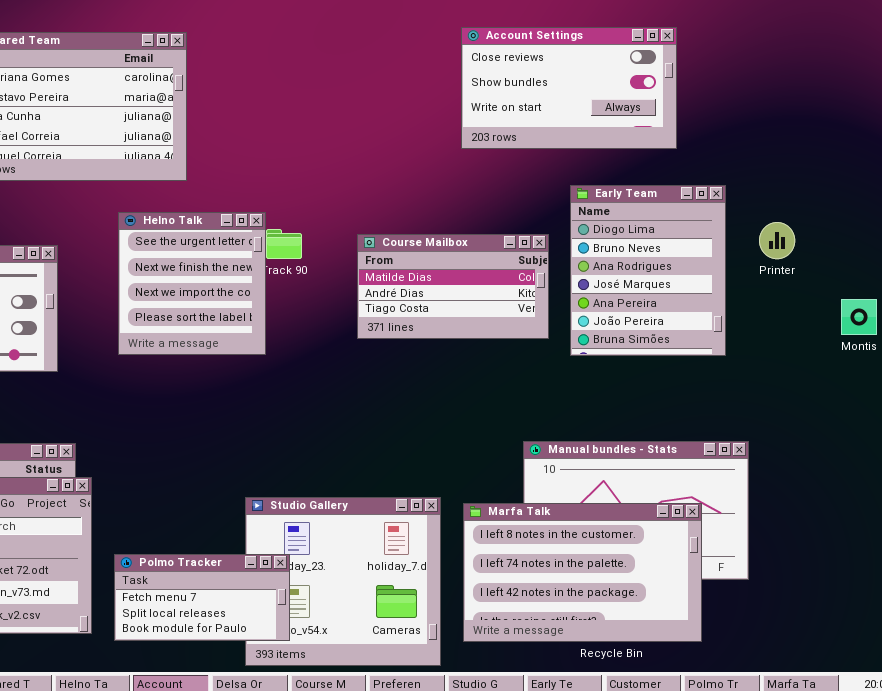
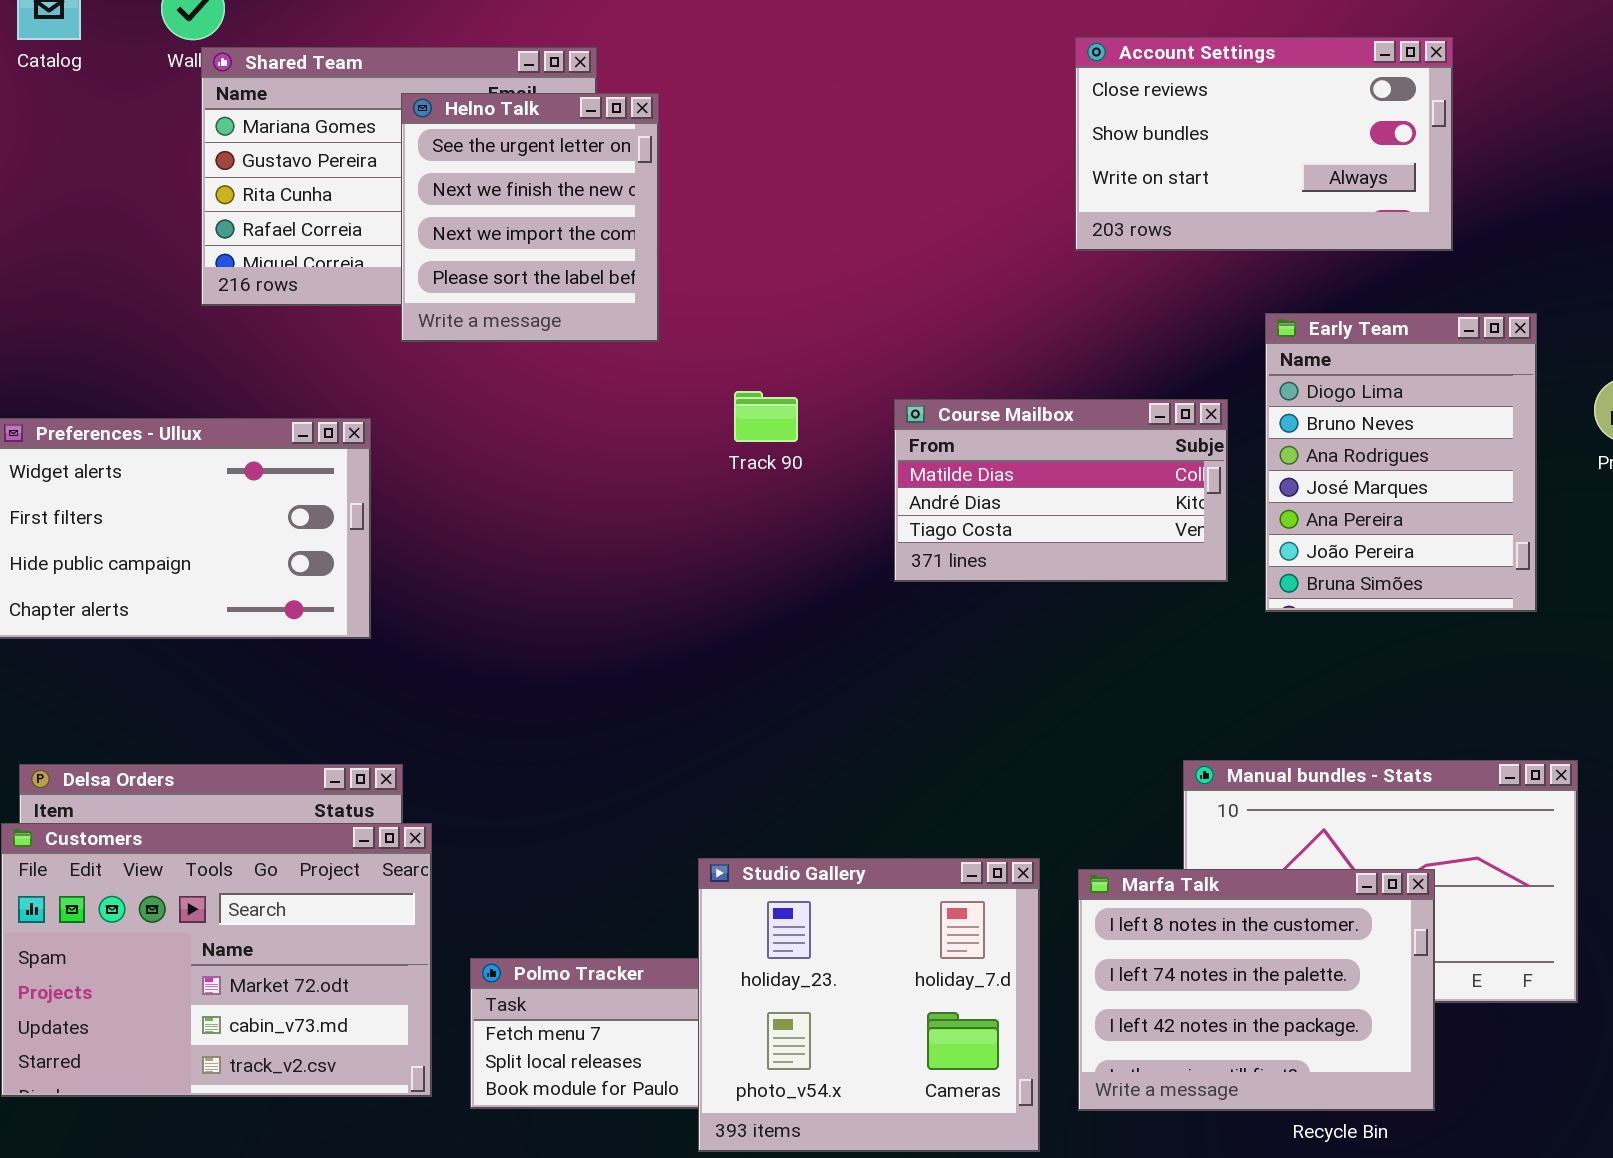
Helno Talk: [118,212,266,355] -> [401,93,659,342], moved
Studio Gallery: [245,497,441,666] -> [698,858,1040,1152], raised
Marfa Talk: [463,503,702,642] -> [1078,869,1435,1111], resized

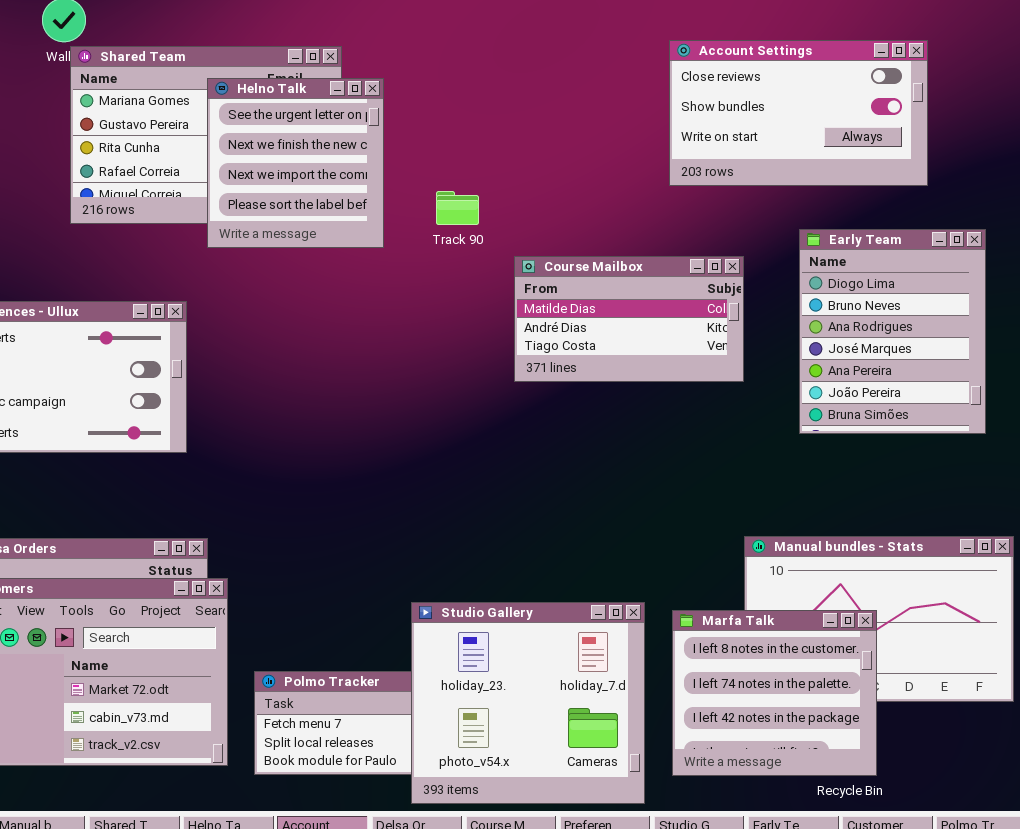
Track 90: [734,391,798,442] -> [436,191,479,225], moved
Course Mailbox: [894,399,1228,582] -> [514,256,744,382], moved
Marfa Talk: [1078,869,1435,1111] -> [672,610,877,776], resized

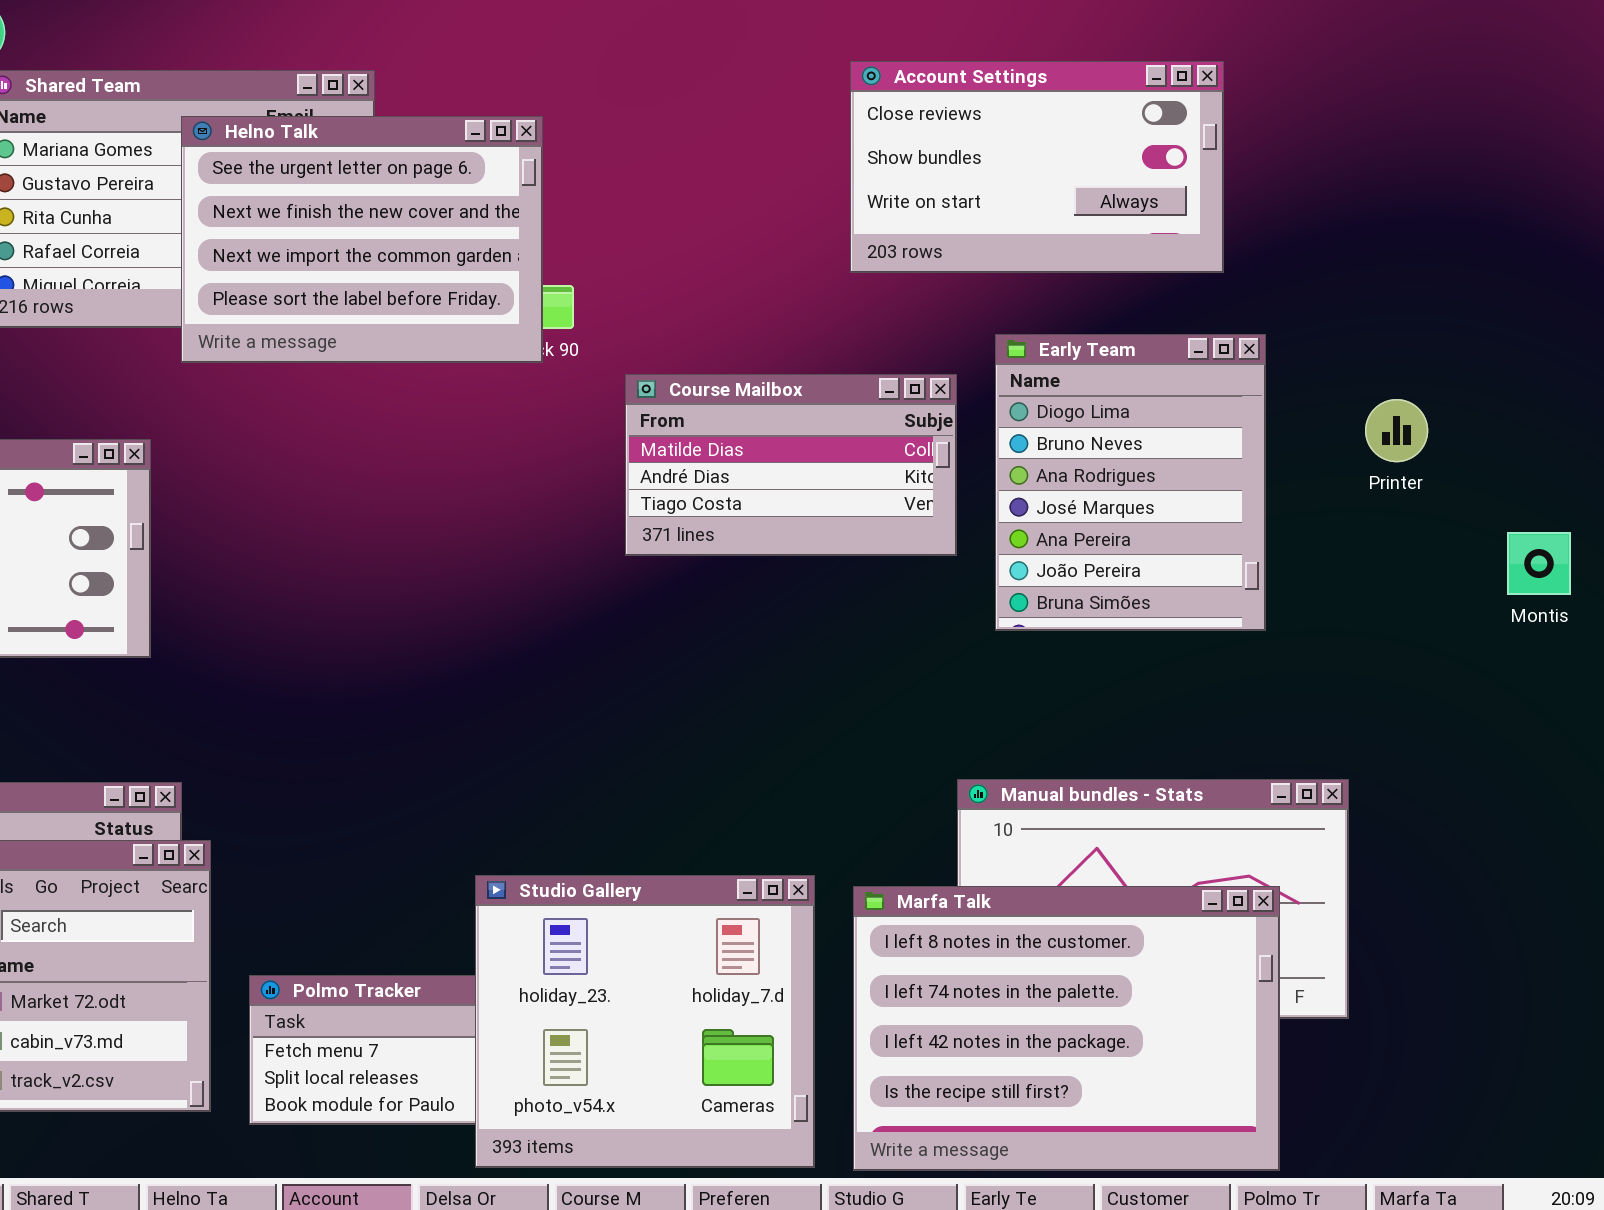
Helno Talk: [207,78,384,248] -> [181,116,543,363], resized
Early Team: [799,229,986,434] -> [995,334,1266,631], moved
Marfa Talk: [672,610,877,776] -> [853,886,1280,1171], resized

